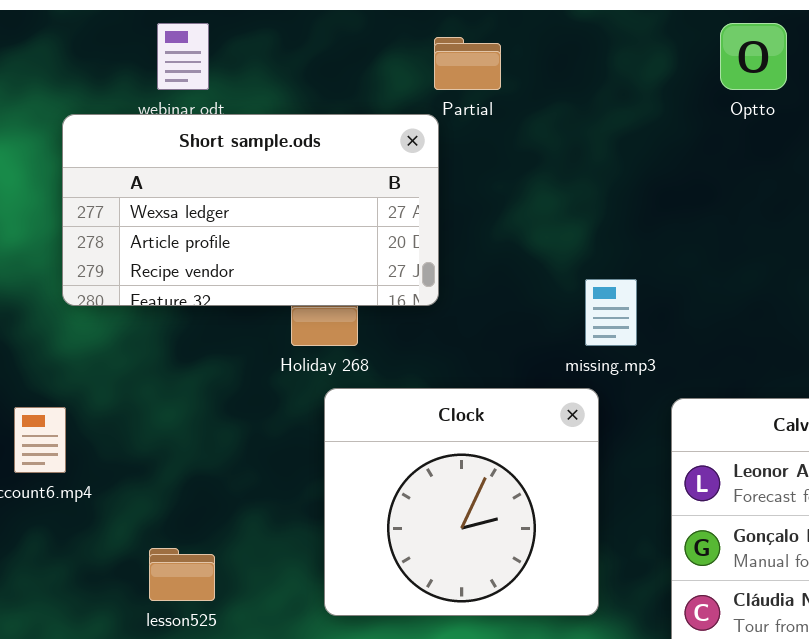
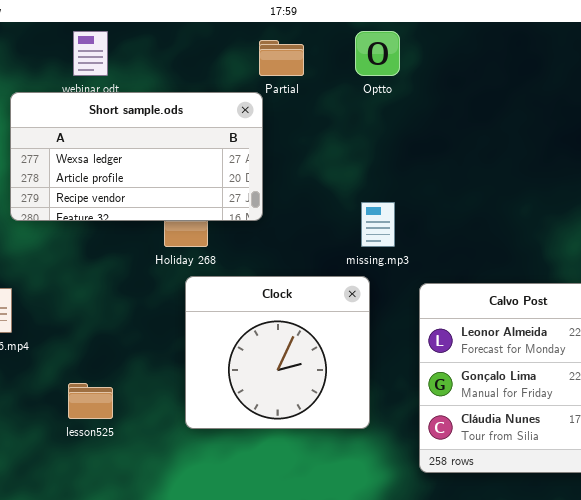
Optto: [720,23,787,90] -> [355,31,400,76], moved

